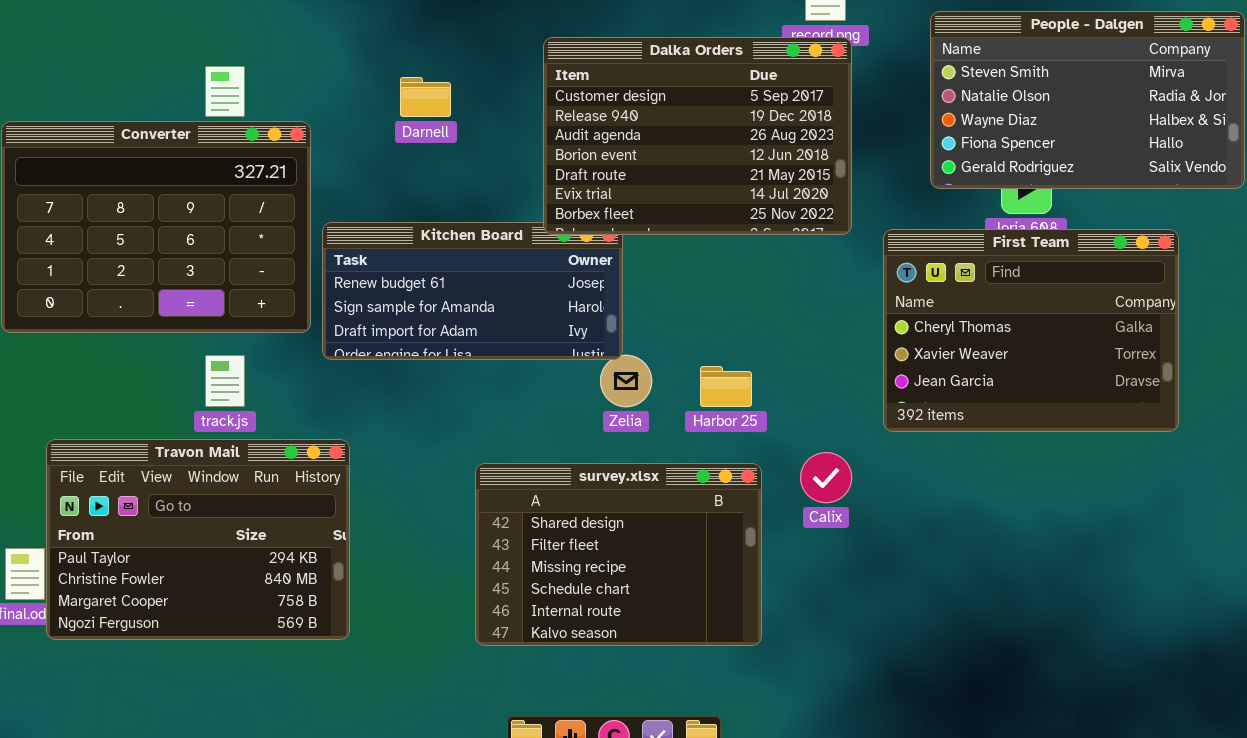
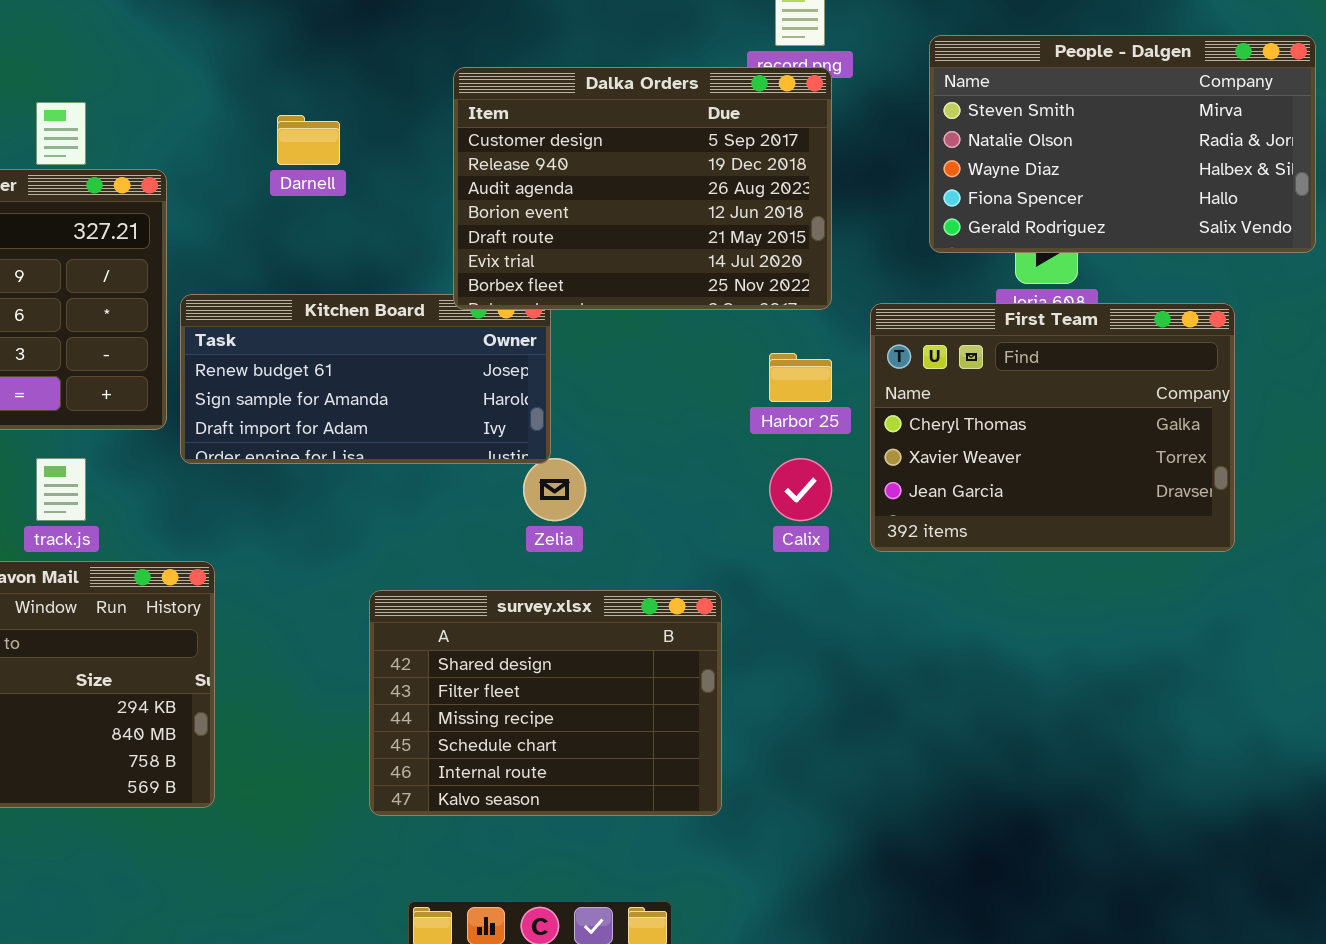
Harbor 25: [700,366,752,407] -> [769,353,832,402], moved
Calix: [800,452,852,503] -> [769,458,832,521], moved

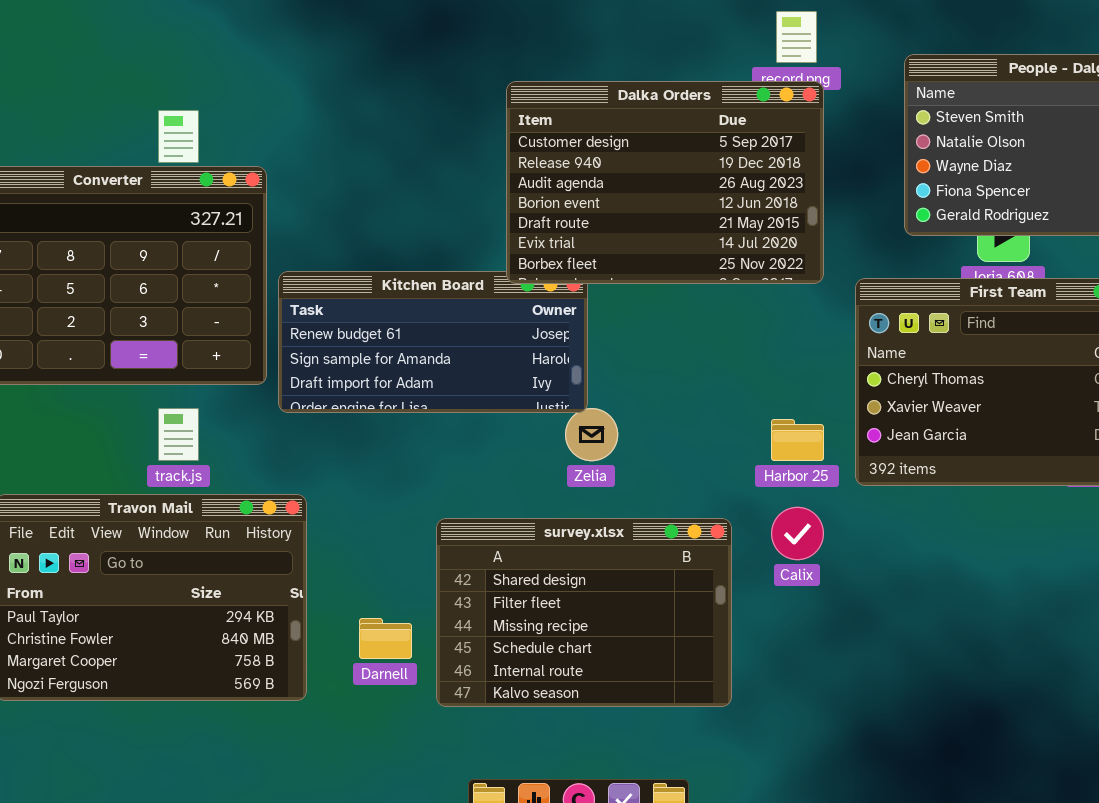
Darnell: [277,115,340,165] -> [359,618,412,659], moved
Harbor 25: [769,353,832,402] -> [771,419,824,461], moved
Calix: [769,458,832,521] -> [771,507,824,560], moved

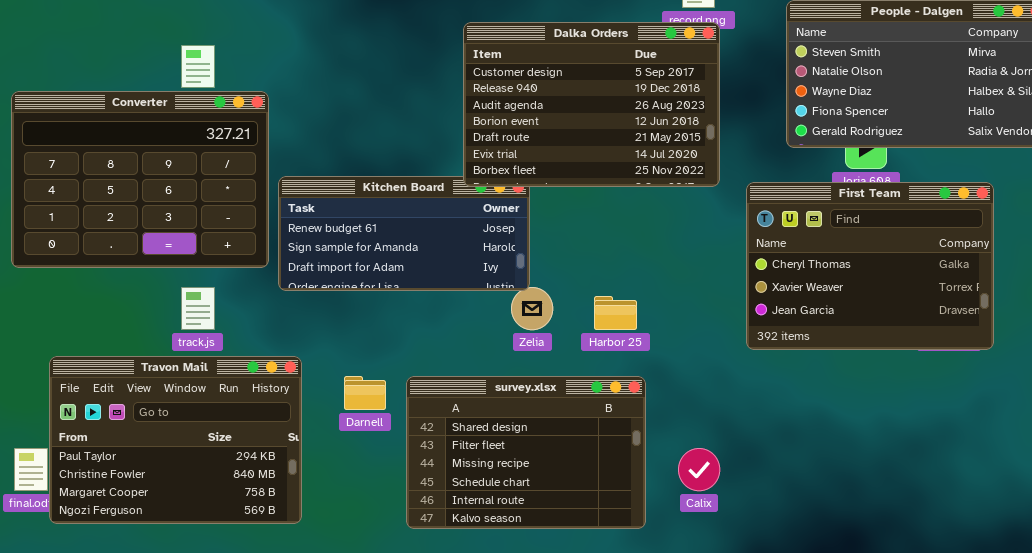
Harbor 25: [771,419,824,461] -> [594,296,637,330], moved
Calix: [771,507,824,560] -> [678,448,720,491], moved
Darnell: [359,618,412,659] -> [344,376,386,410], moved

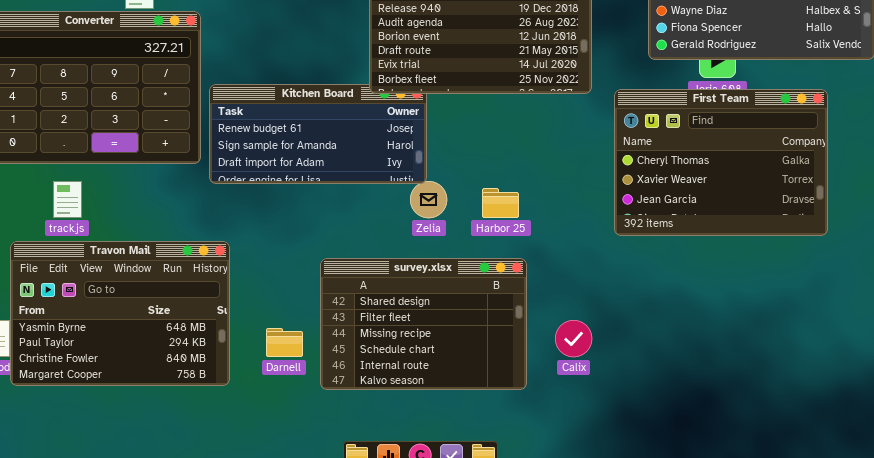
track.js: [181,287,215,330] -> [53,181,82,218], moved
Travon Mail: [49,356,302,524] -> [10,241,230,386], scrolled up 1 row
Darnell: [344,376,386,410] -> [266,328,303,357], moved

